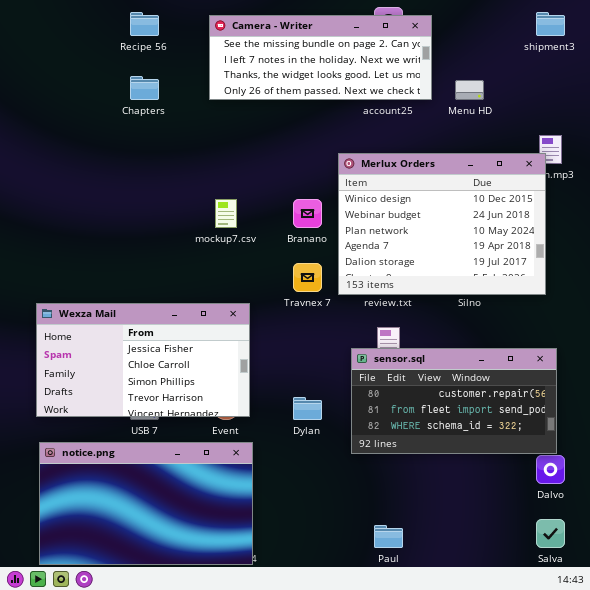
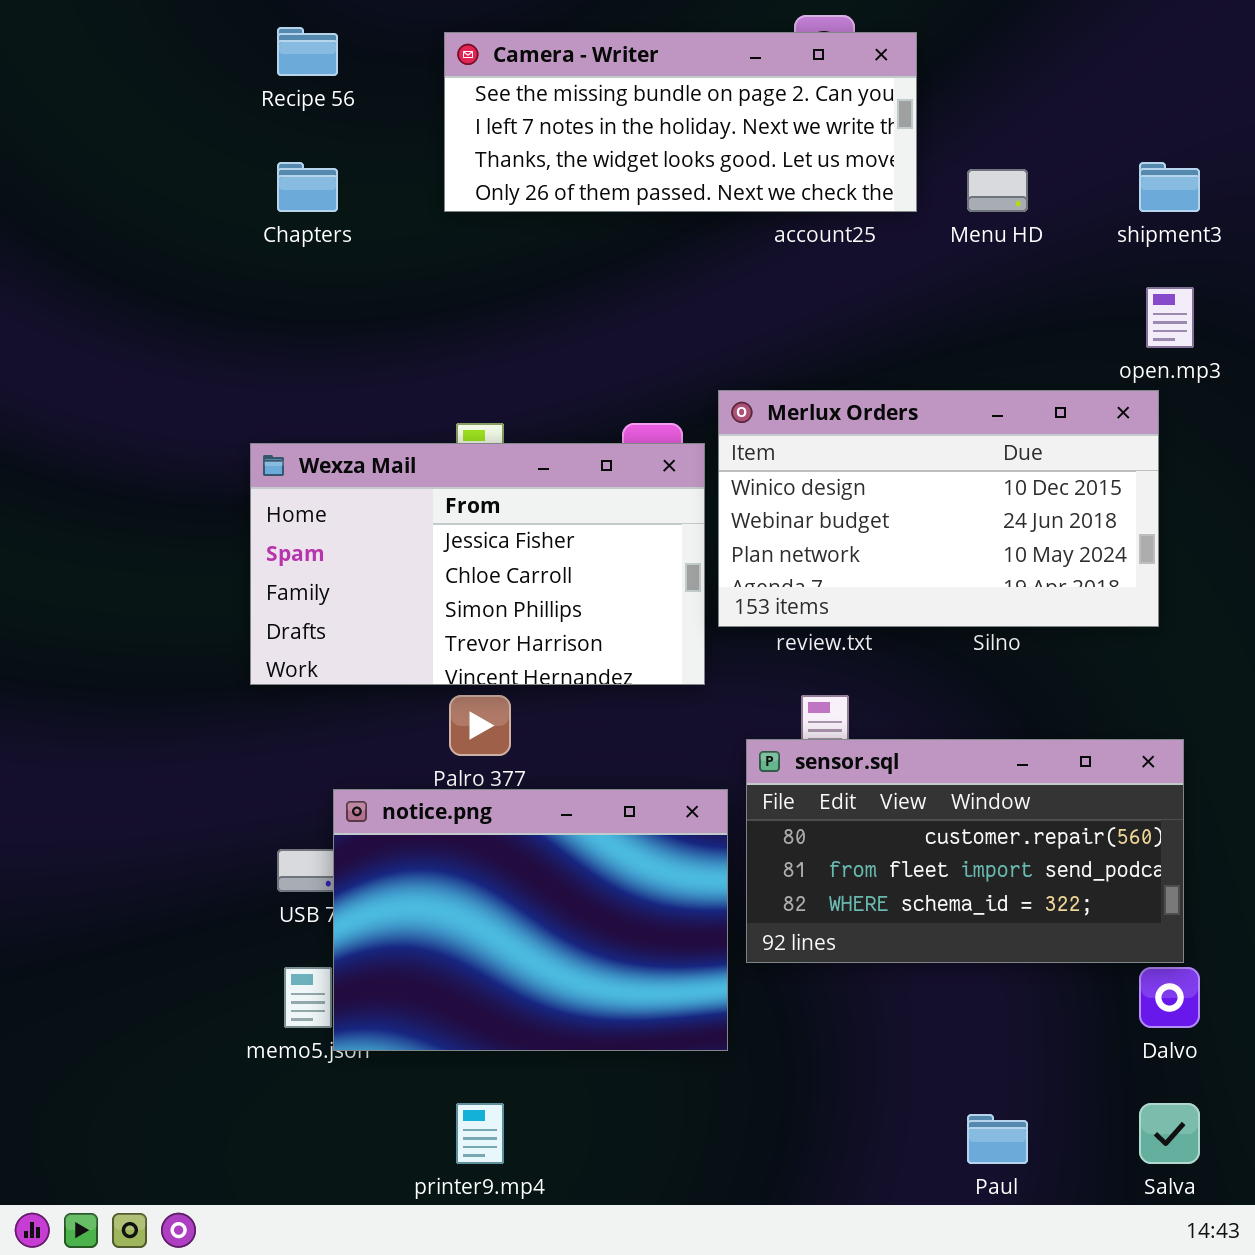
shipment3: [536,12,565,36] -> [1139,162,1200,212], moved
Merlux Orders: [338,153,546,295] -> [718,390,1159,627], resized
Wexza Mail: [36,303,250,417] -> [250,443,705,685], moved
notice.png: [39,442,253,565] -> [333,789,728,1051], moved, resized
Paul: [374,525,403,548] -> [967,1114,1028,1164], moved

